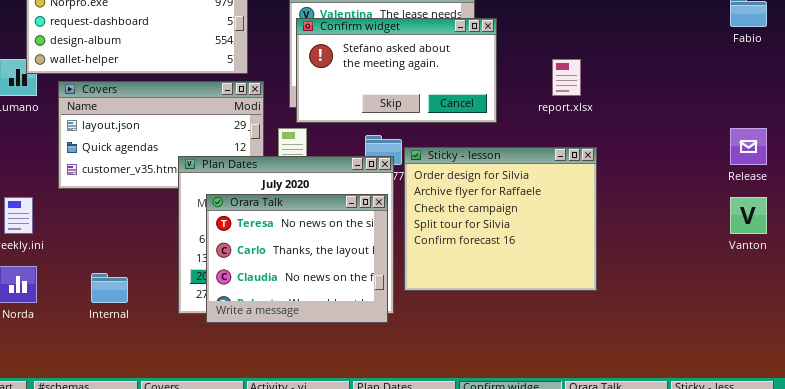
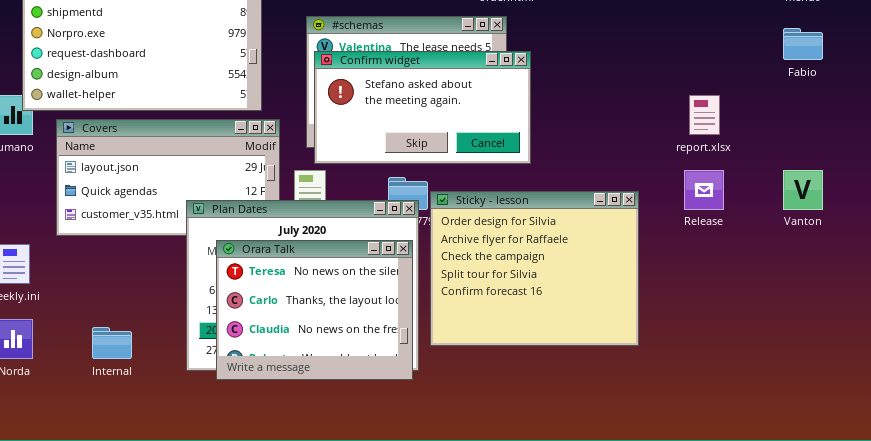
report.xlsx: [552,59,581,96] -> [689,95,720,135], moved
Release: [730,128,767,165] -> [684,170,724,210], moved
Vanton: [730,197,767,234] -> [783,170,823,210], moved

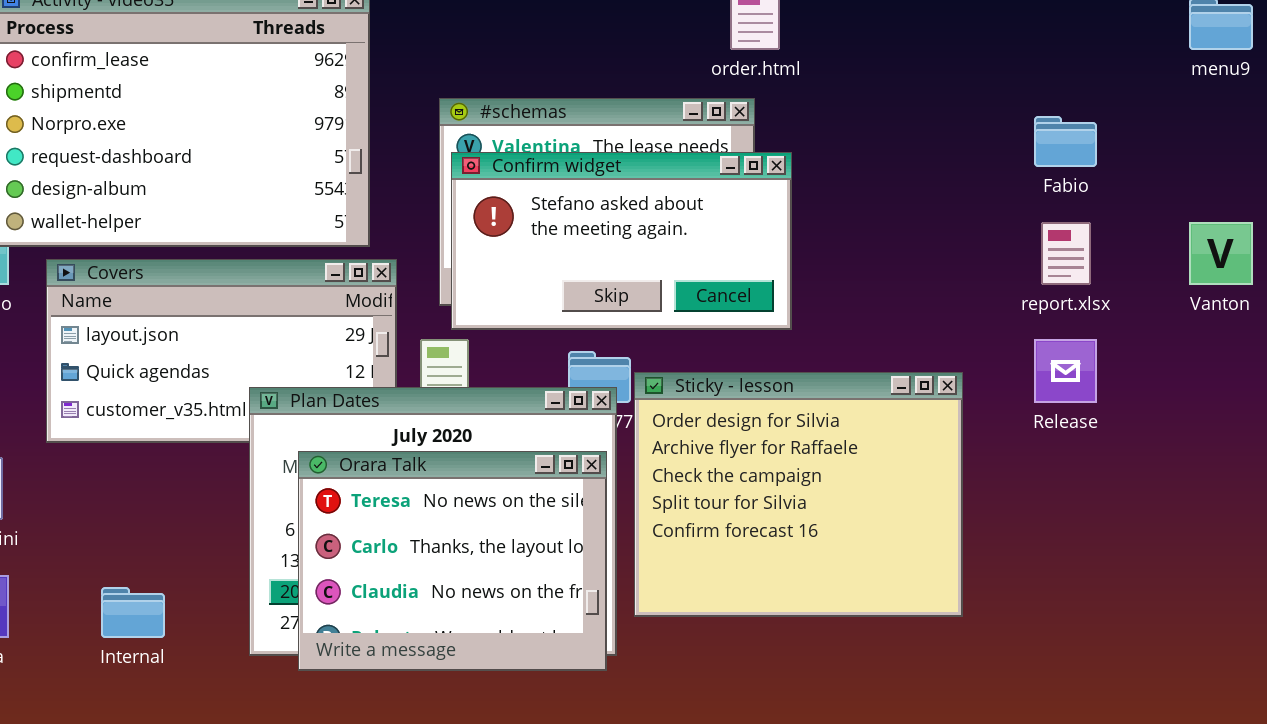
Fabio: [783,28,823,60] -> [1034,116,1097,167], moved
Vanton: [783,170,823,210] -> [1189,222,1253,285], moved

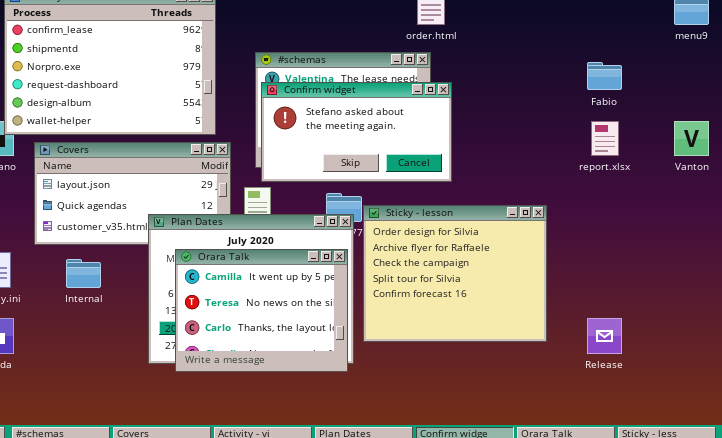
Release: [1034,339,1097,403] -> [587,318,622,354], moved
Orara Talk: [298,451,607,671] -> [175,249,348,372], scrolled up 1 row
Internal: [101,587,165,638] -> [66,259,101,288], moved

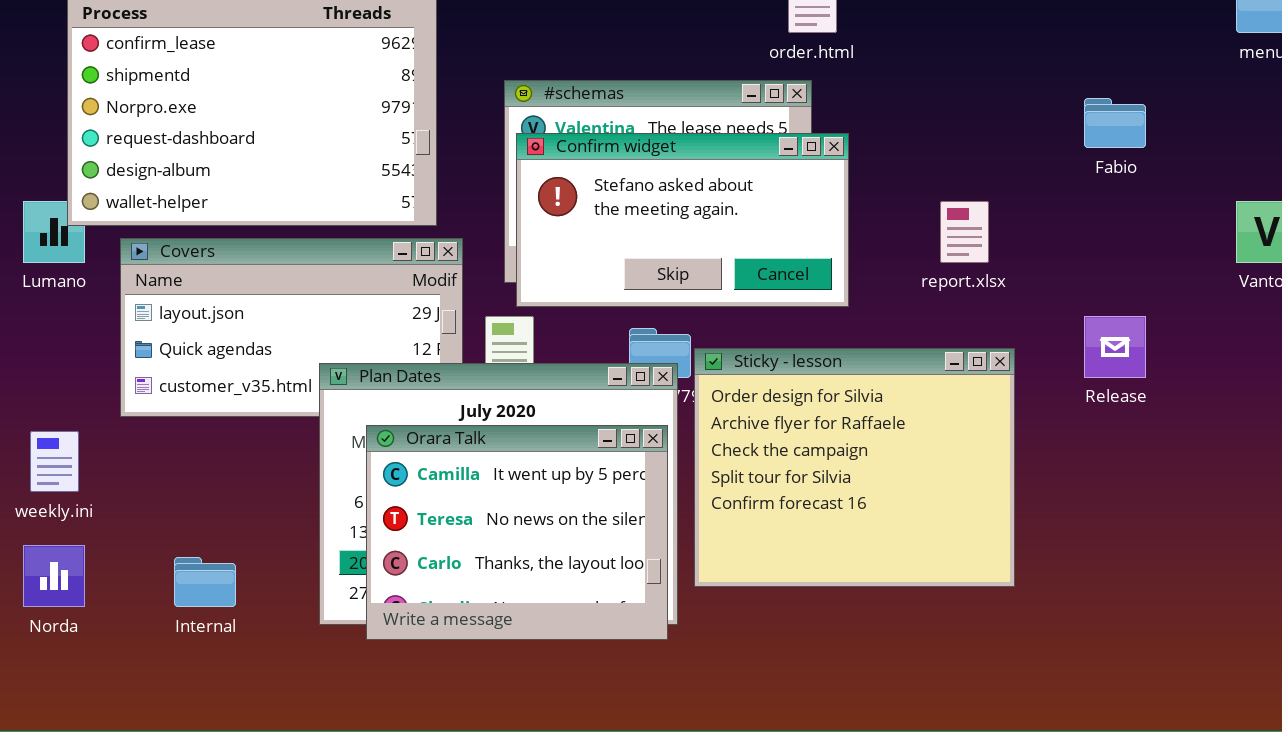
report.xlsx: [591,121,619,156] -> [940,201,989,263], moved
Internal: [66,259,101,288] -> [174,557,236,607], moved
Release: [587,318,622,354] -> [1084,316,1146,378], moved

